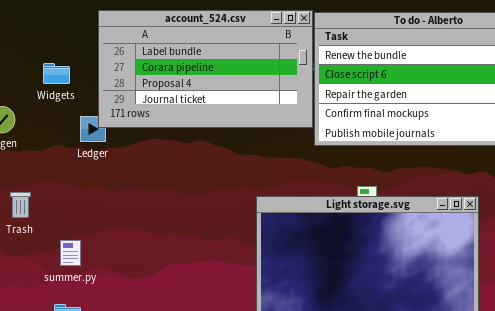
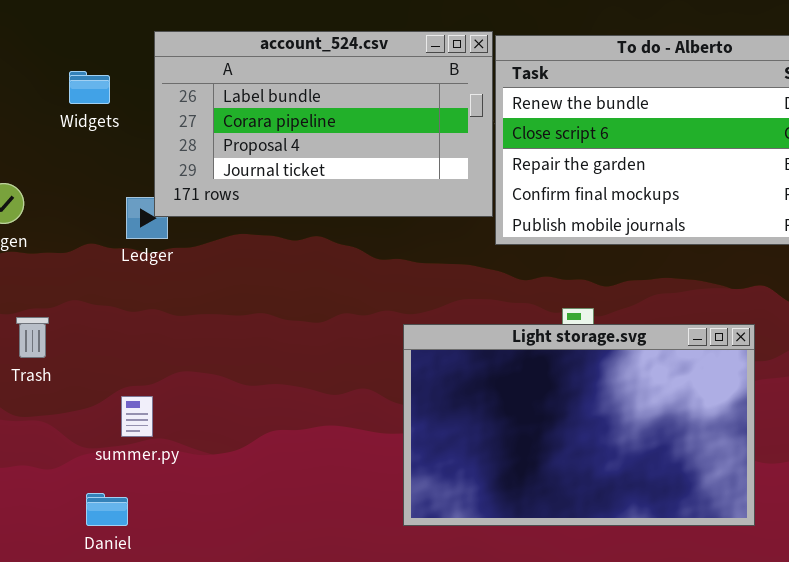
Widgets: [43,63,70,84] -> [69,71,110,104], moved
summer.py: [60,240,81,266] -> [121,396,153,437], moved

